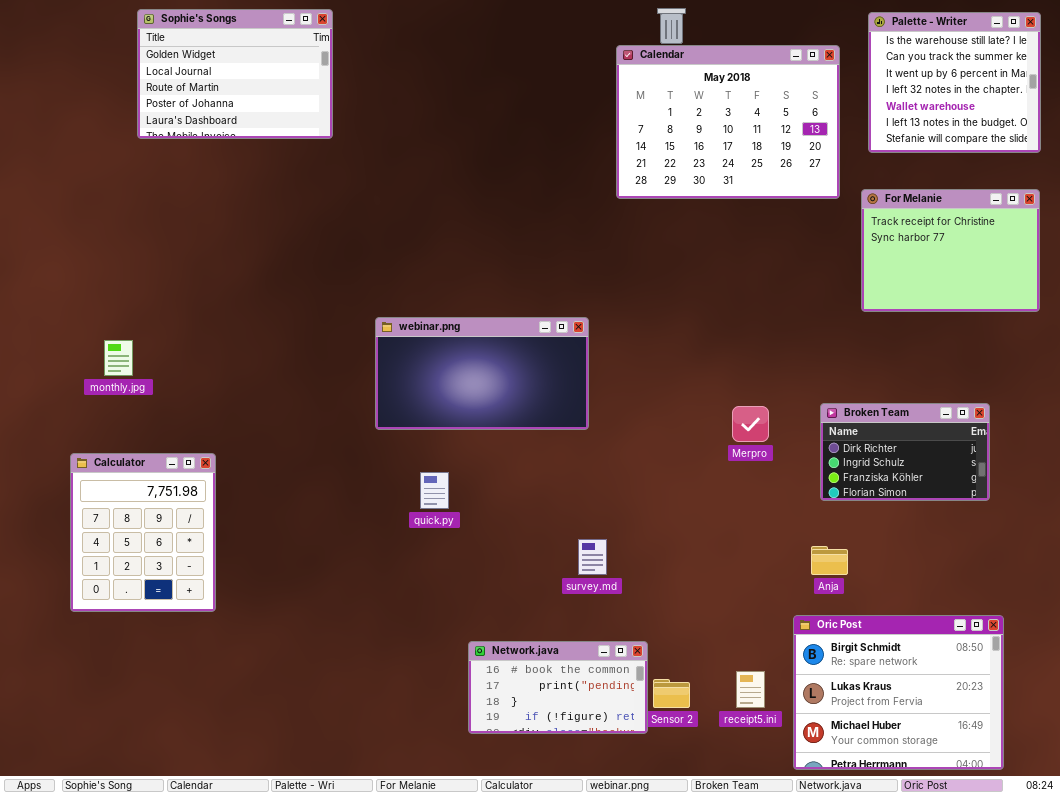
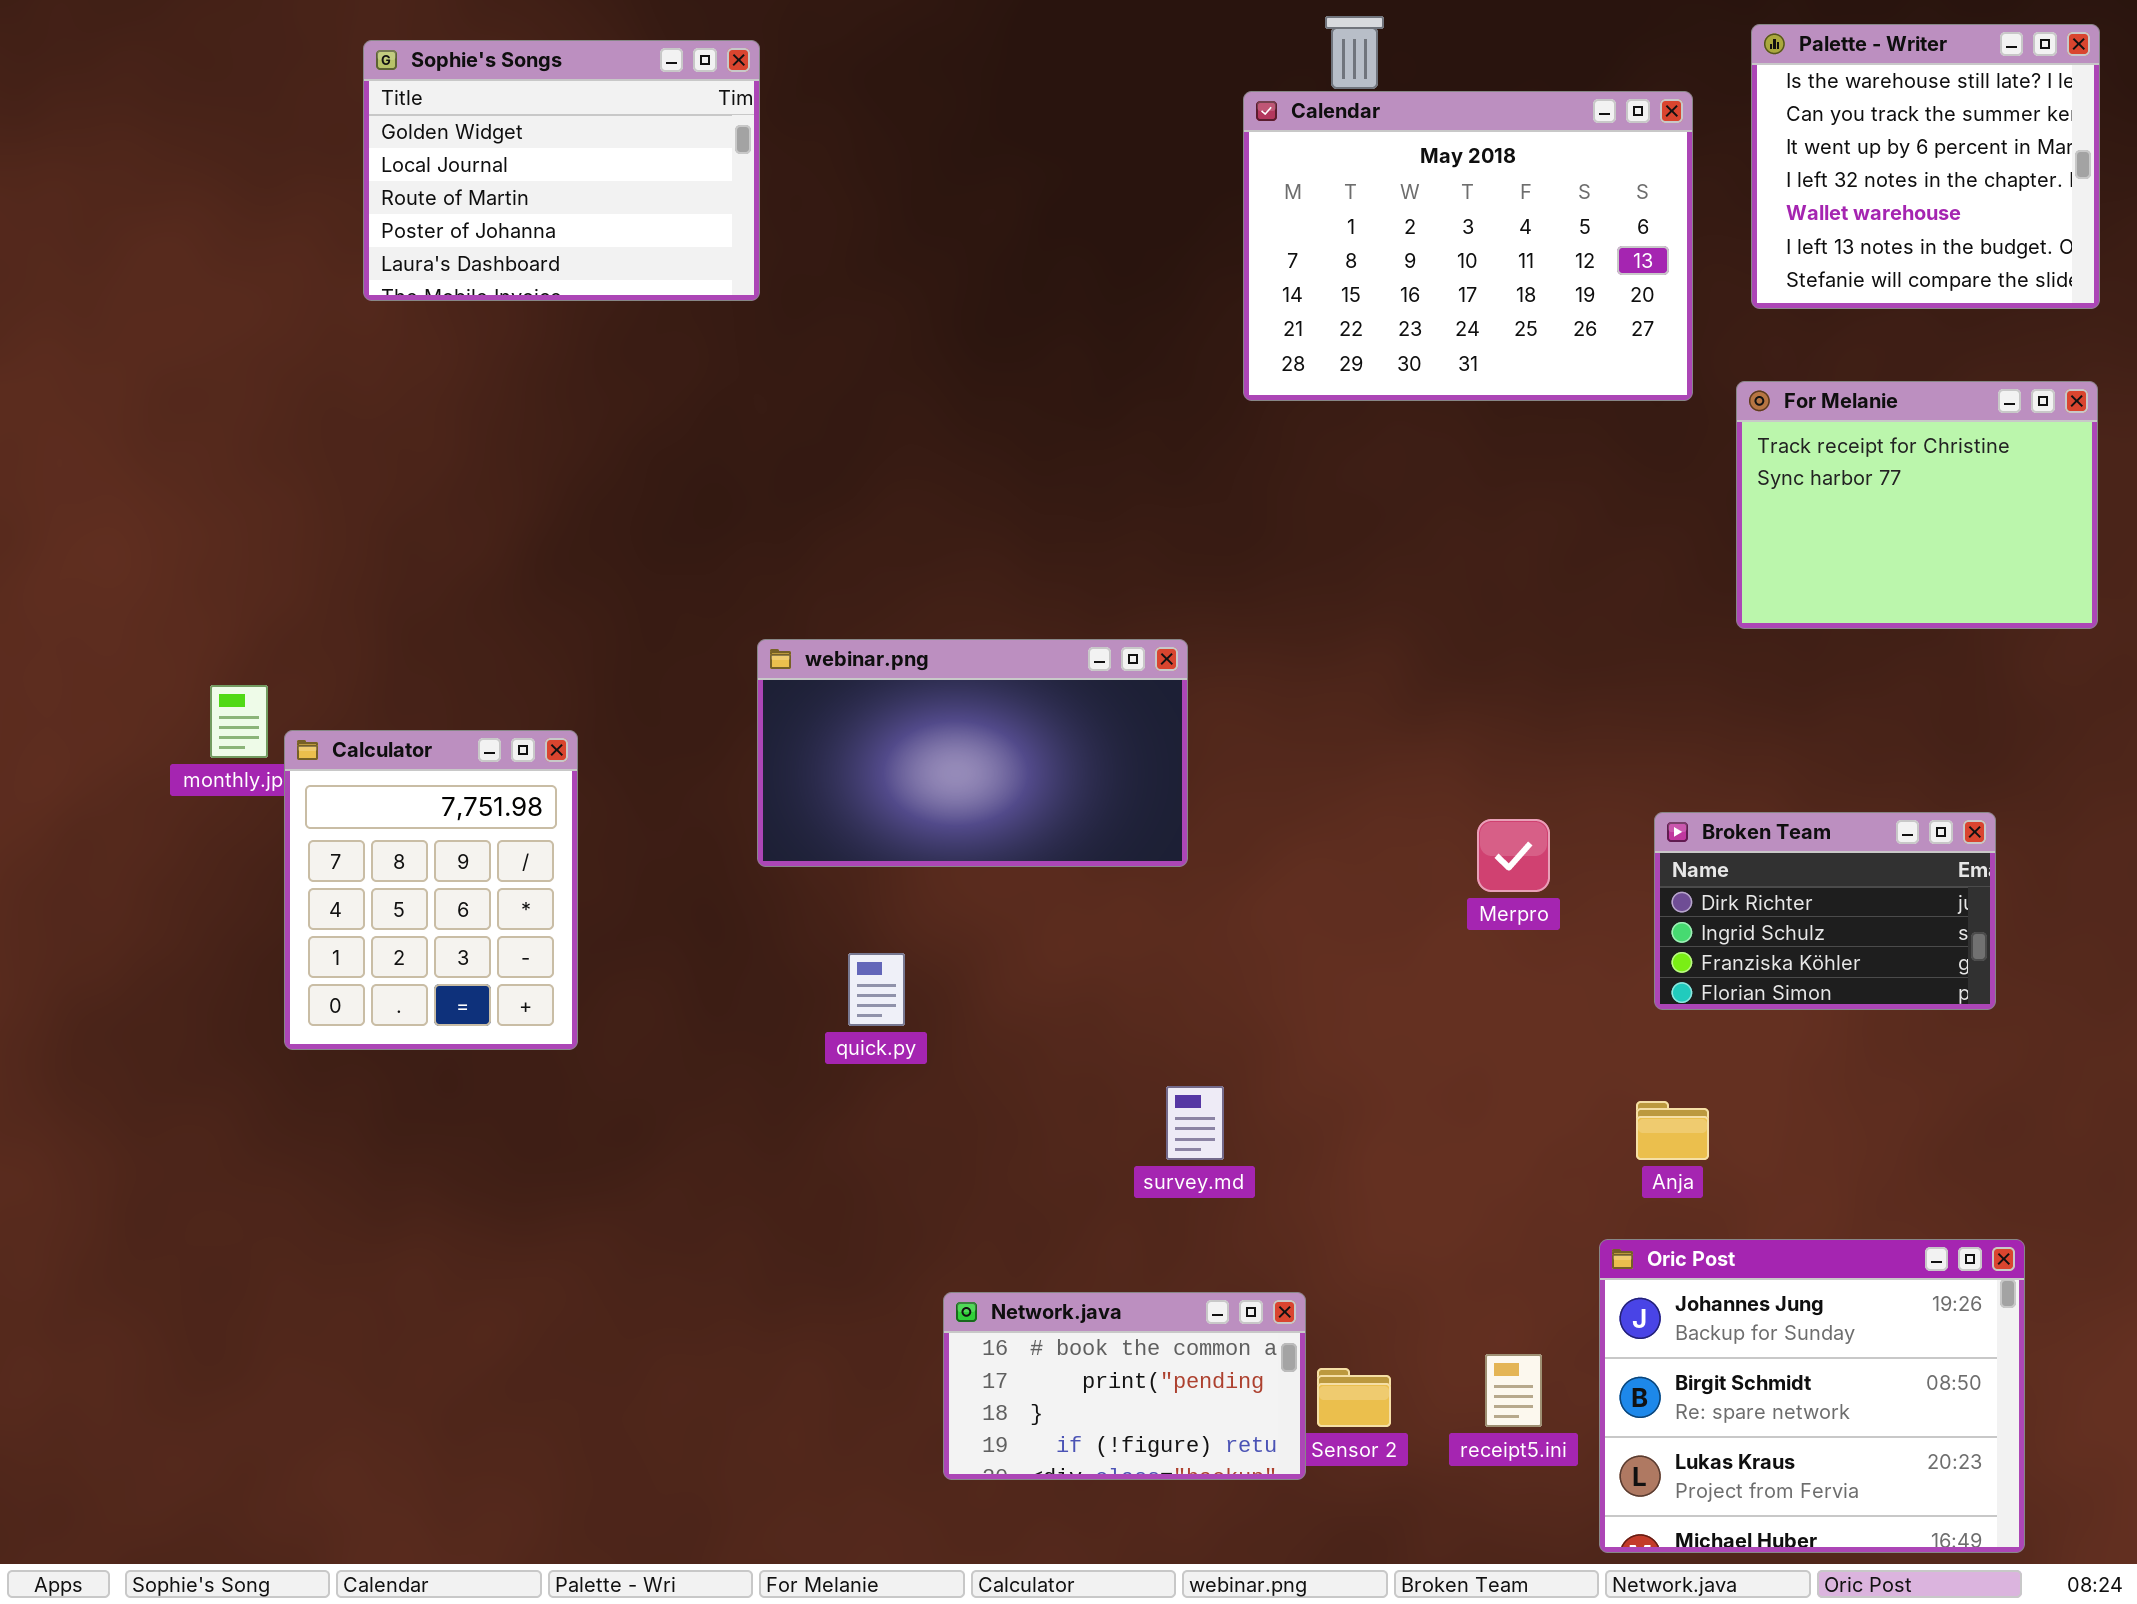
Sophie's Songs: [137,9,333,139] -> [363,40,760,301], moved
Calculator: [70,453,216,612] -> [284,730,578,1050], moved
Oric Post: [793,615,1004,770] -> [1599,1239,2025,1553], scrolled up 1 row

